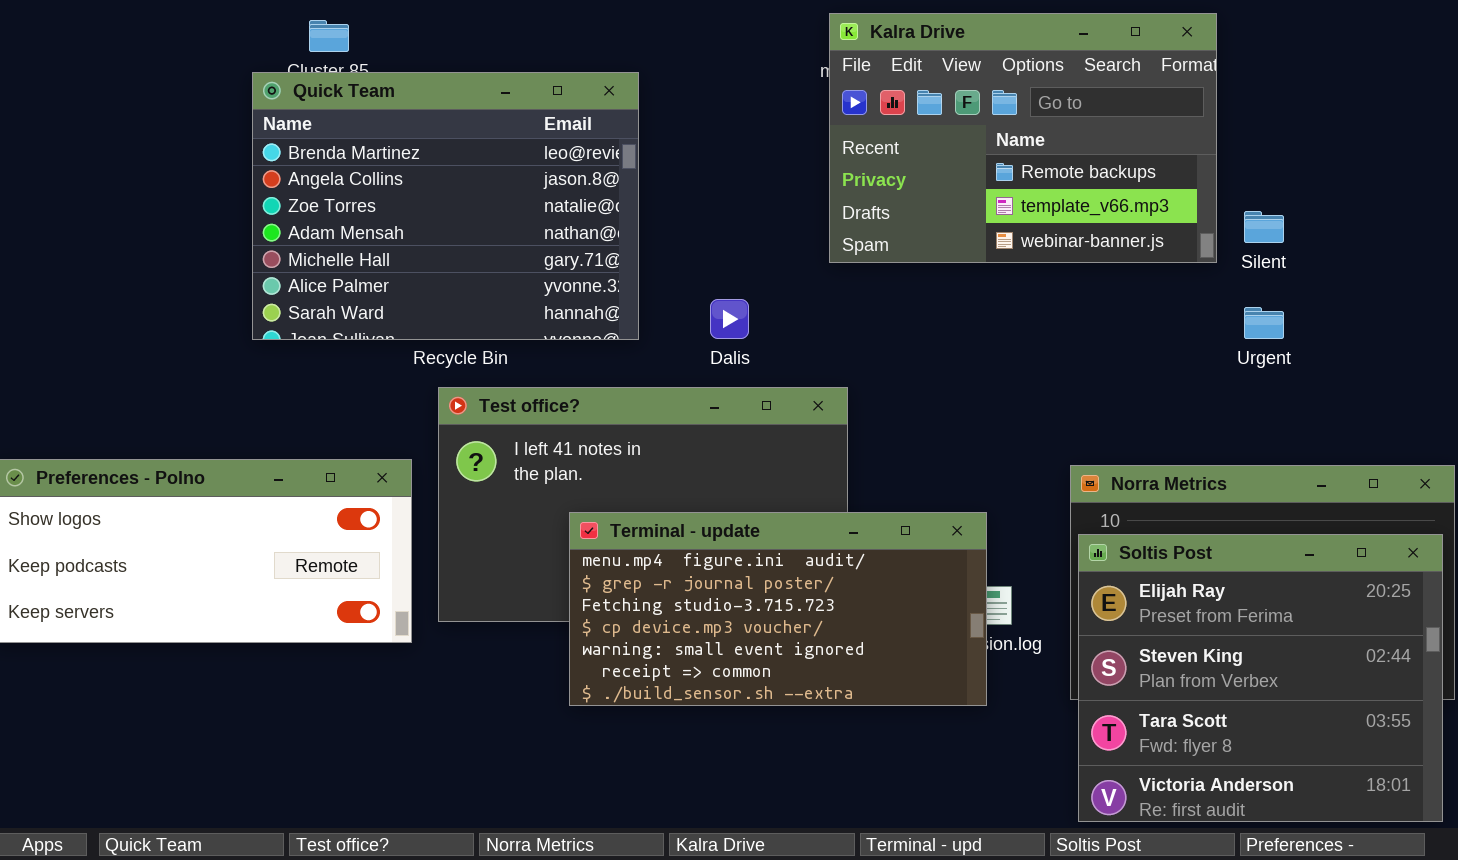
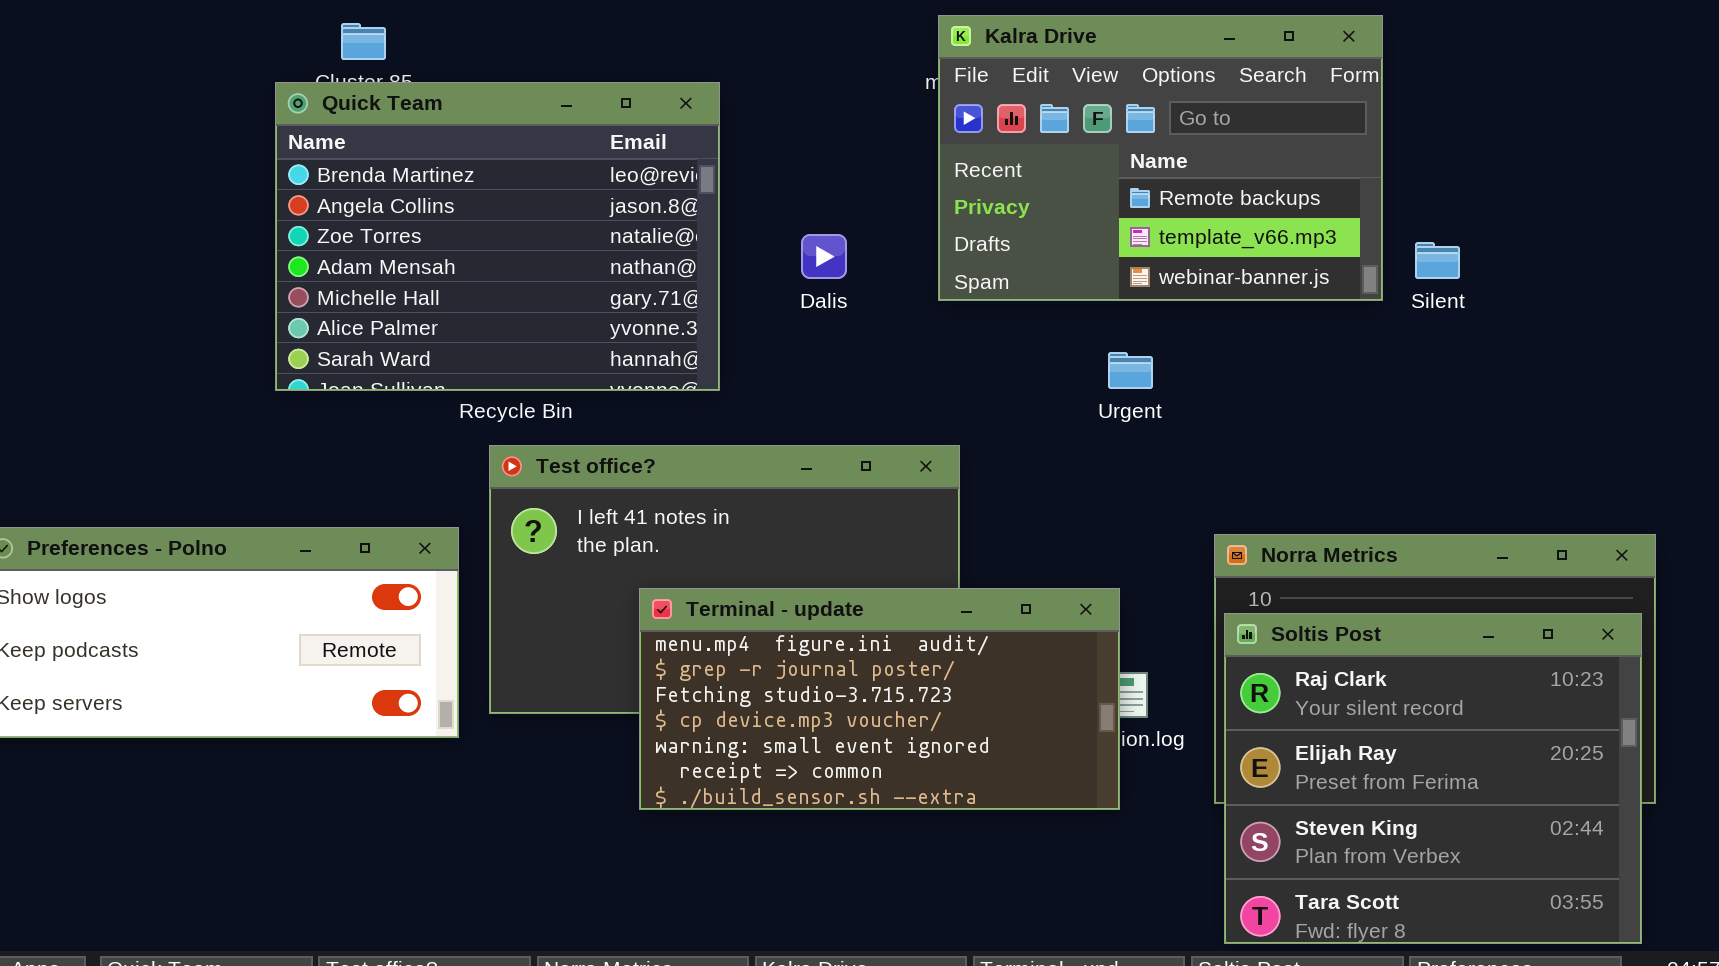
Dalis: [710,299,749,339] -> [801,234,847,279], moved
Urgent: [1244,307,1284,339] -> [1108,352,1153,389], moved
Soltis Post: [1078,534,1443,822] -> [1224,613,1642,944], scrolled up 1 row

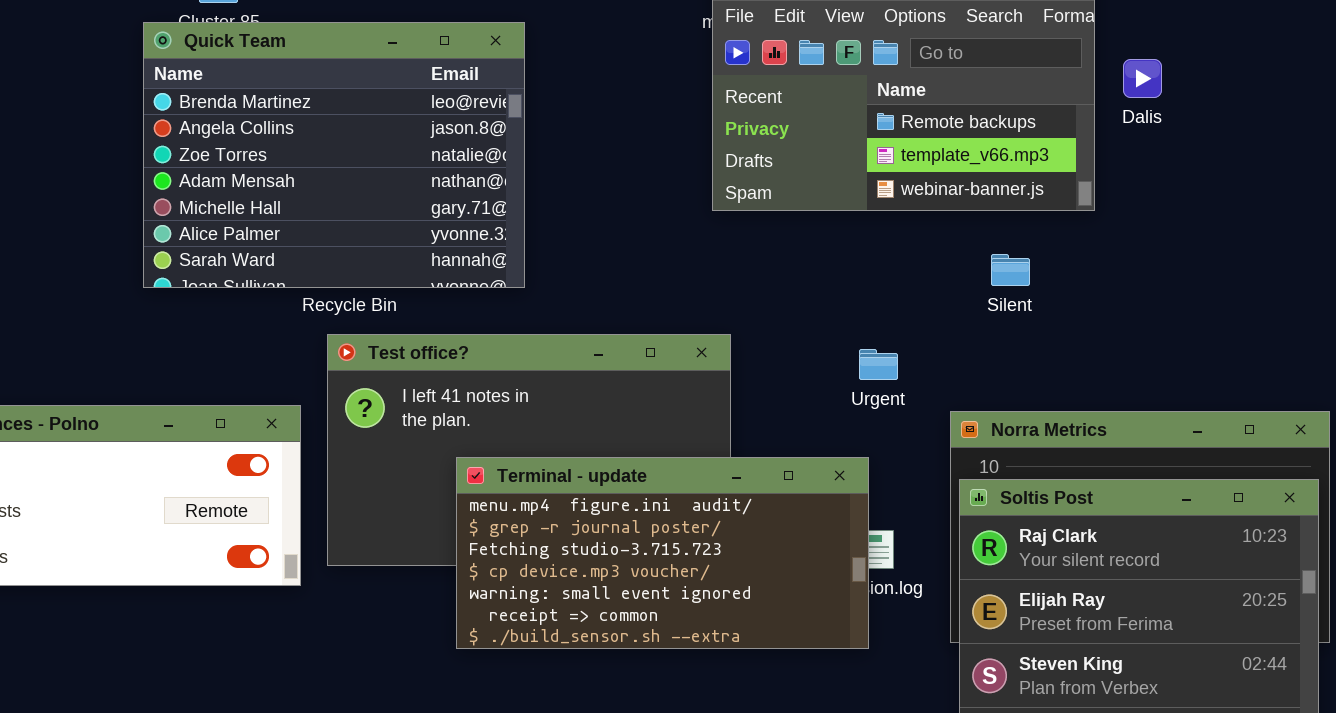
Dalis: [801,234,847,279] -> [1123,59,1162,98], moved
Silent: [1415,242,1460,279] -> [991,254,1030,286], moved
Urgent: [1108,352,1153,389] -> [859,349,898,380], moved

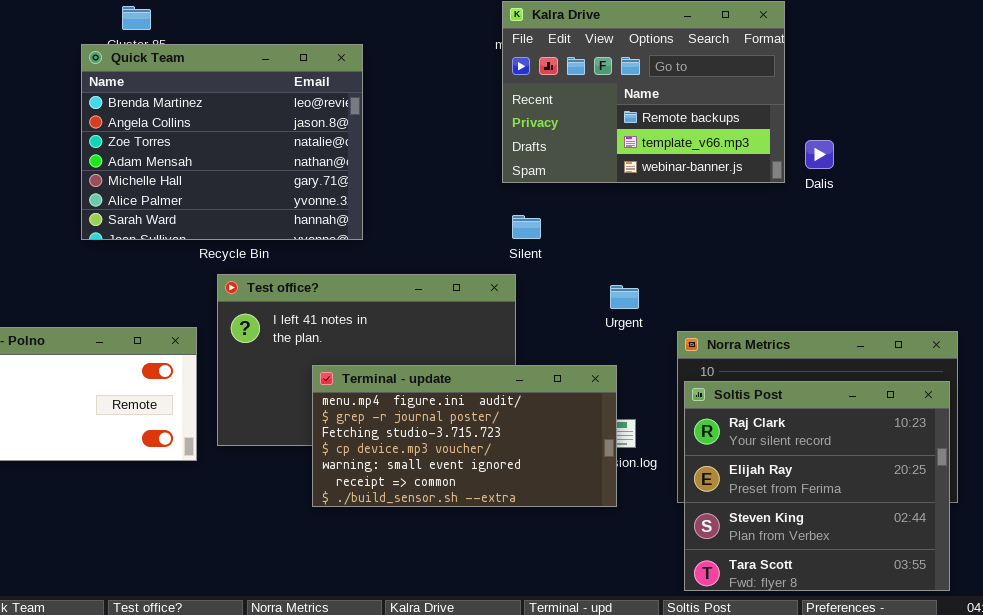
Dalis: [1123,59,1162,98] -> [805,140,834,169], moved
Silent: [991,254,1030,286] -> [512,215,541,239], moved

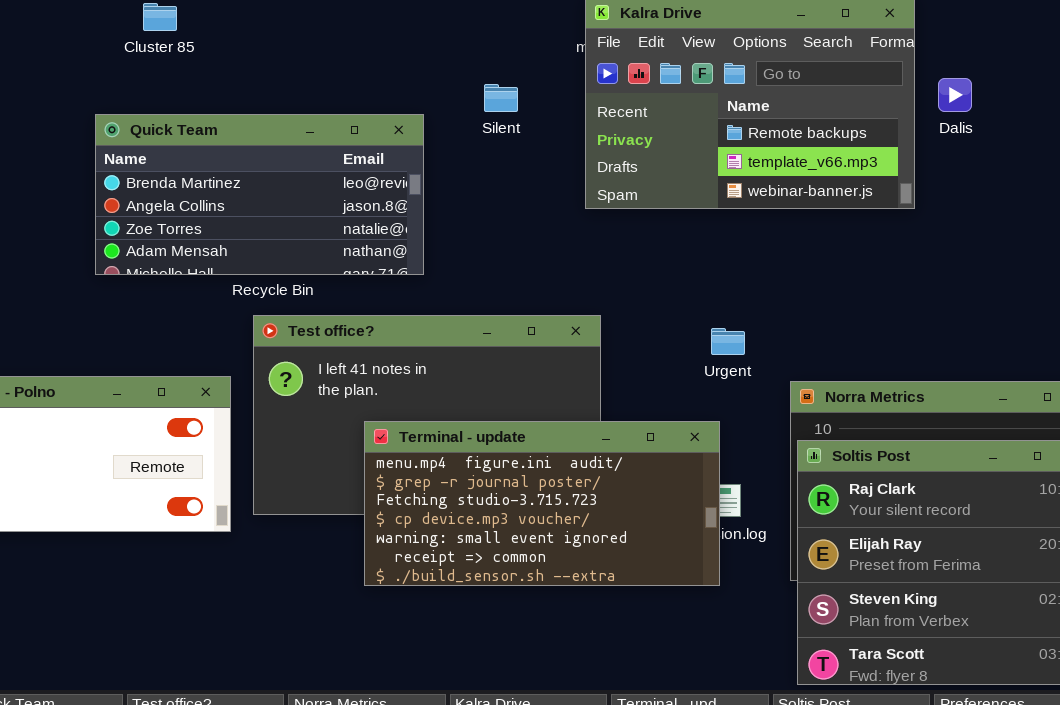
Quick Team: [81,44,363,240] -> [95,114,424,275], resized
Dalis: [805,140,834,169] -> [938,78,972,112], moved
Silent: [512,215,541,239] -> [484,84,518,112], moved

